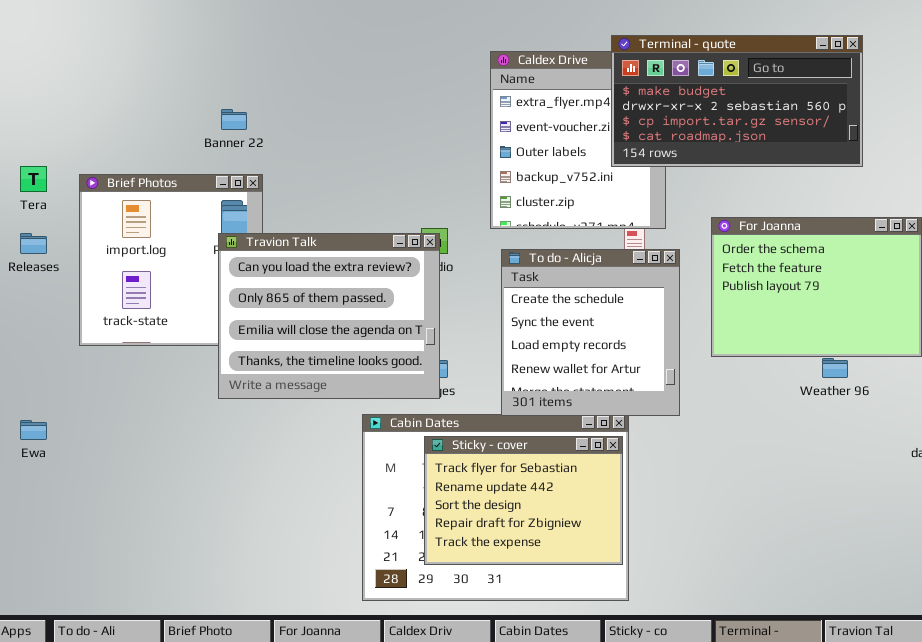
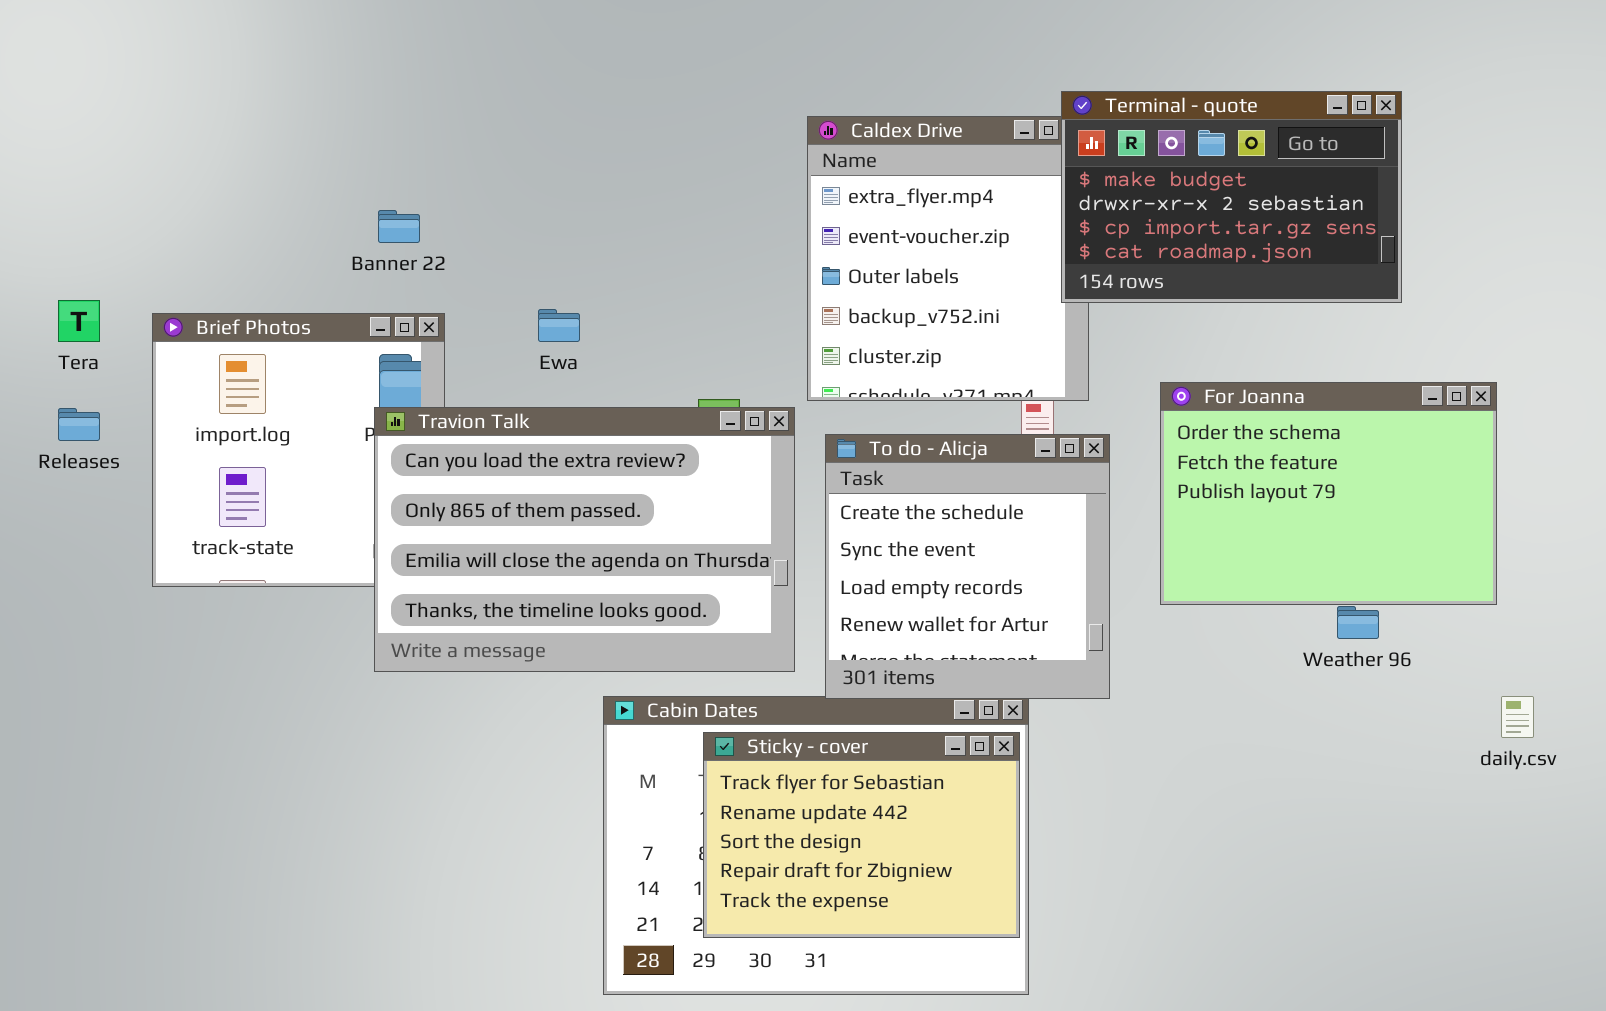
Terminal - quote: [611,35,863,167] -> [1061,91,1402,303], resized
Travion Talk: [218,233,440,399] -> [374,407,795,672], resized
Ewa: [20,420,47,440] -> [538,309,580,342], moved

